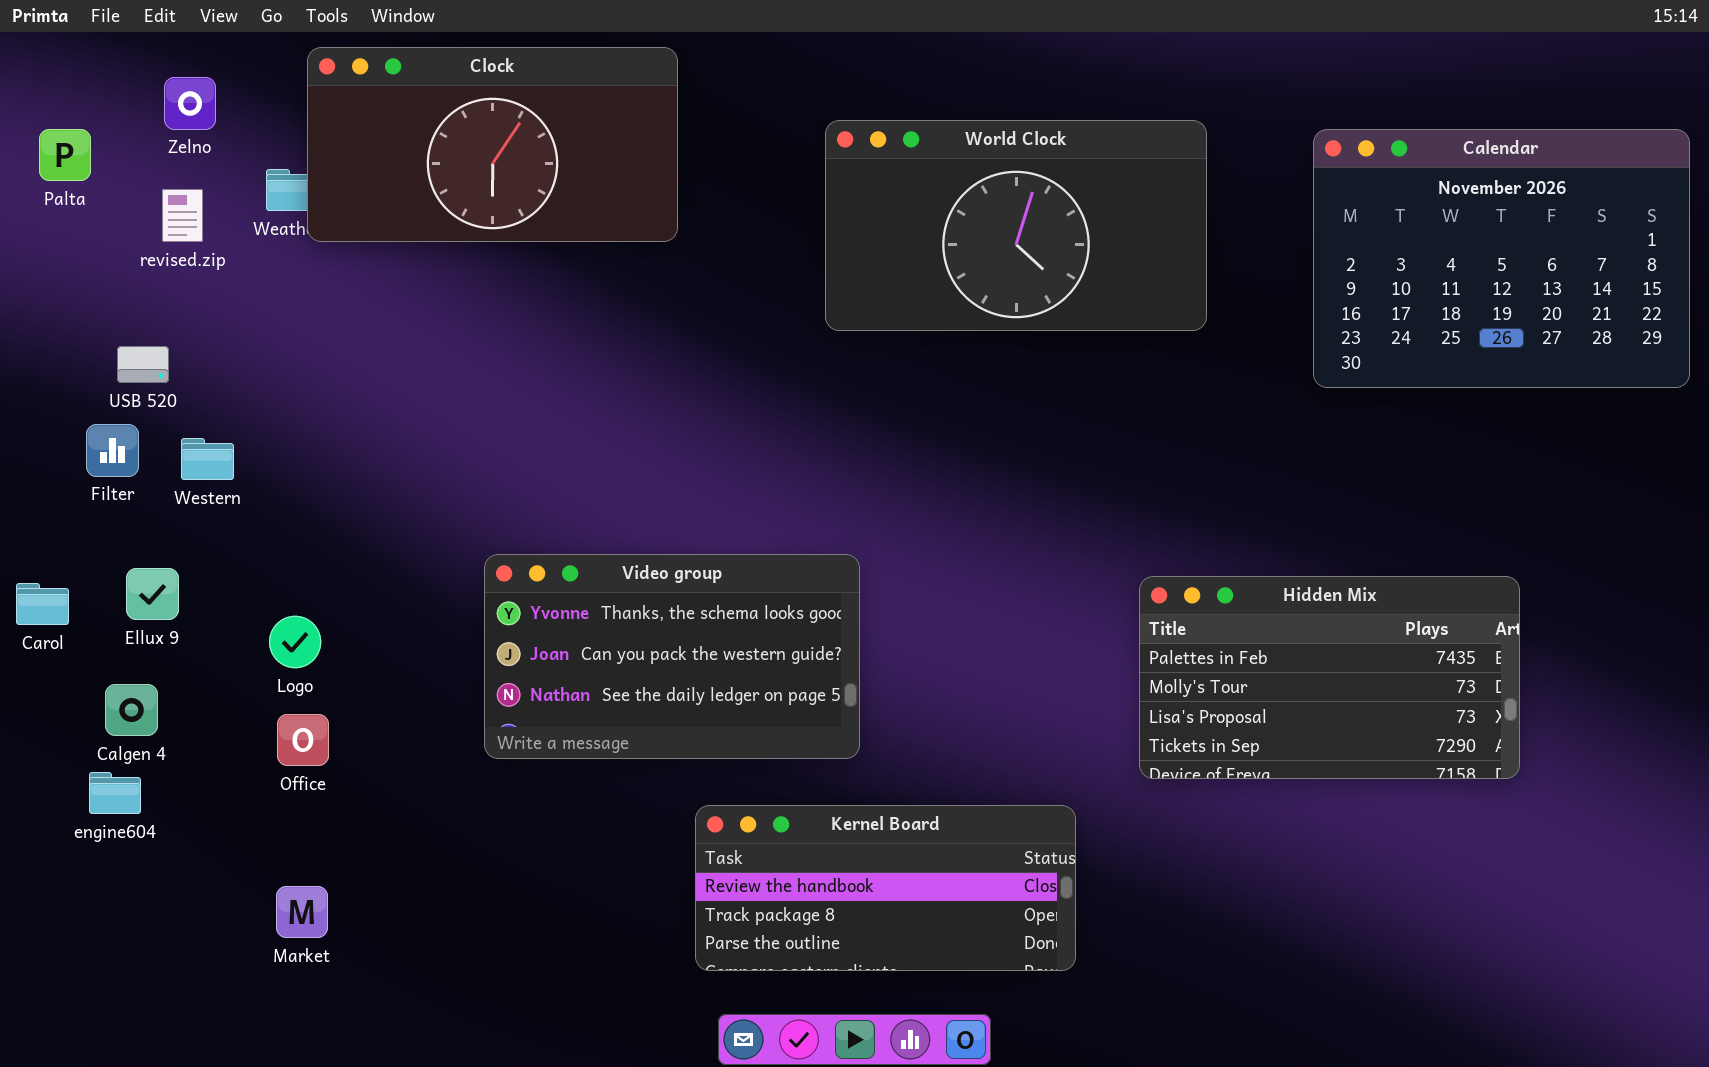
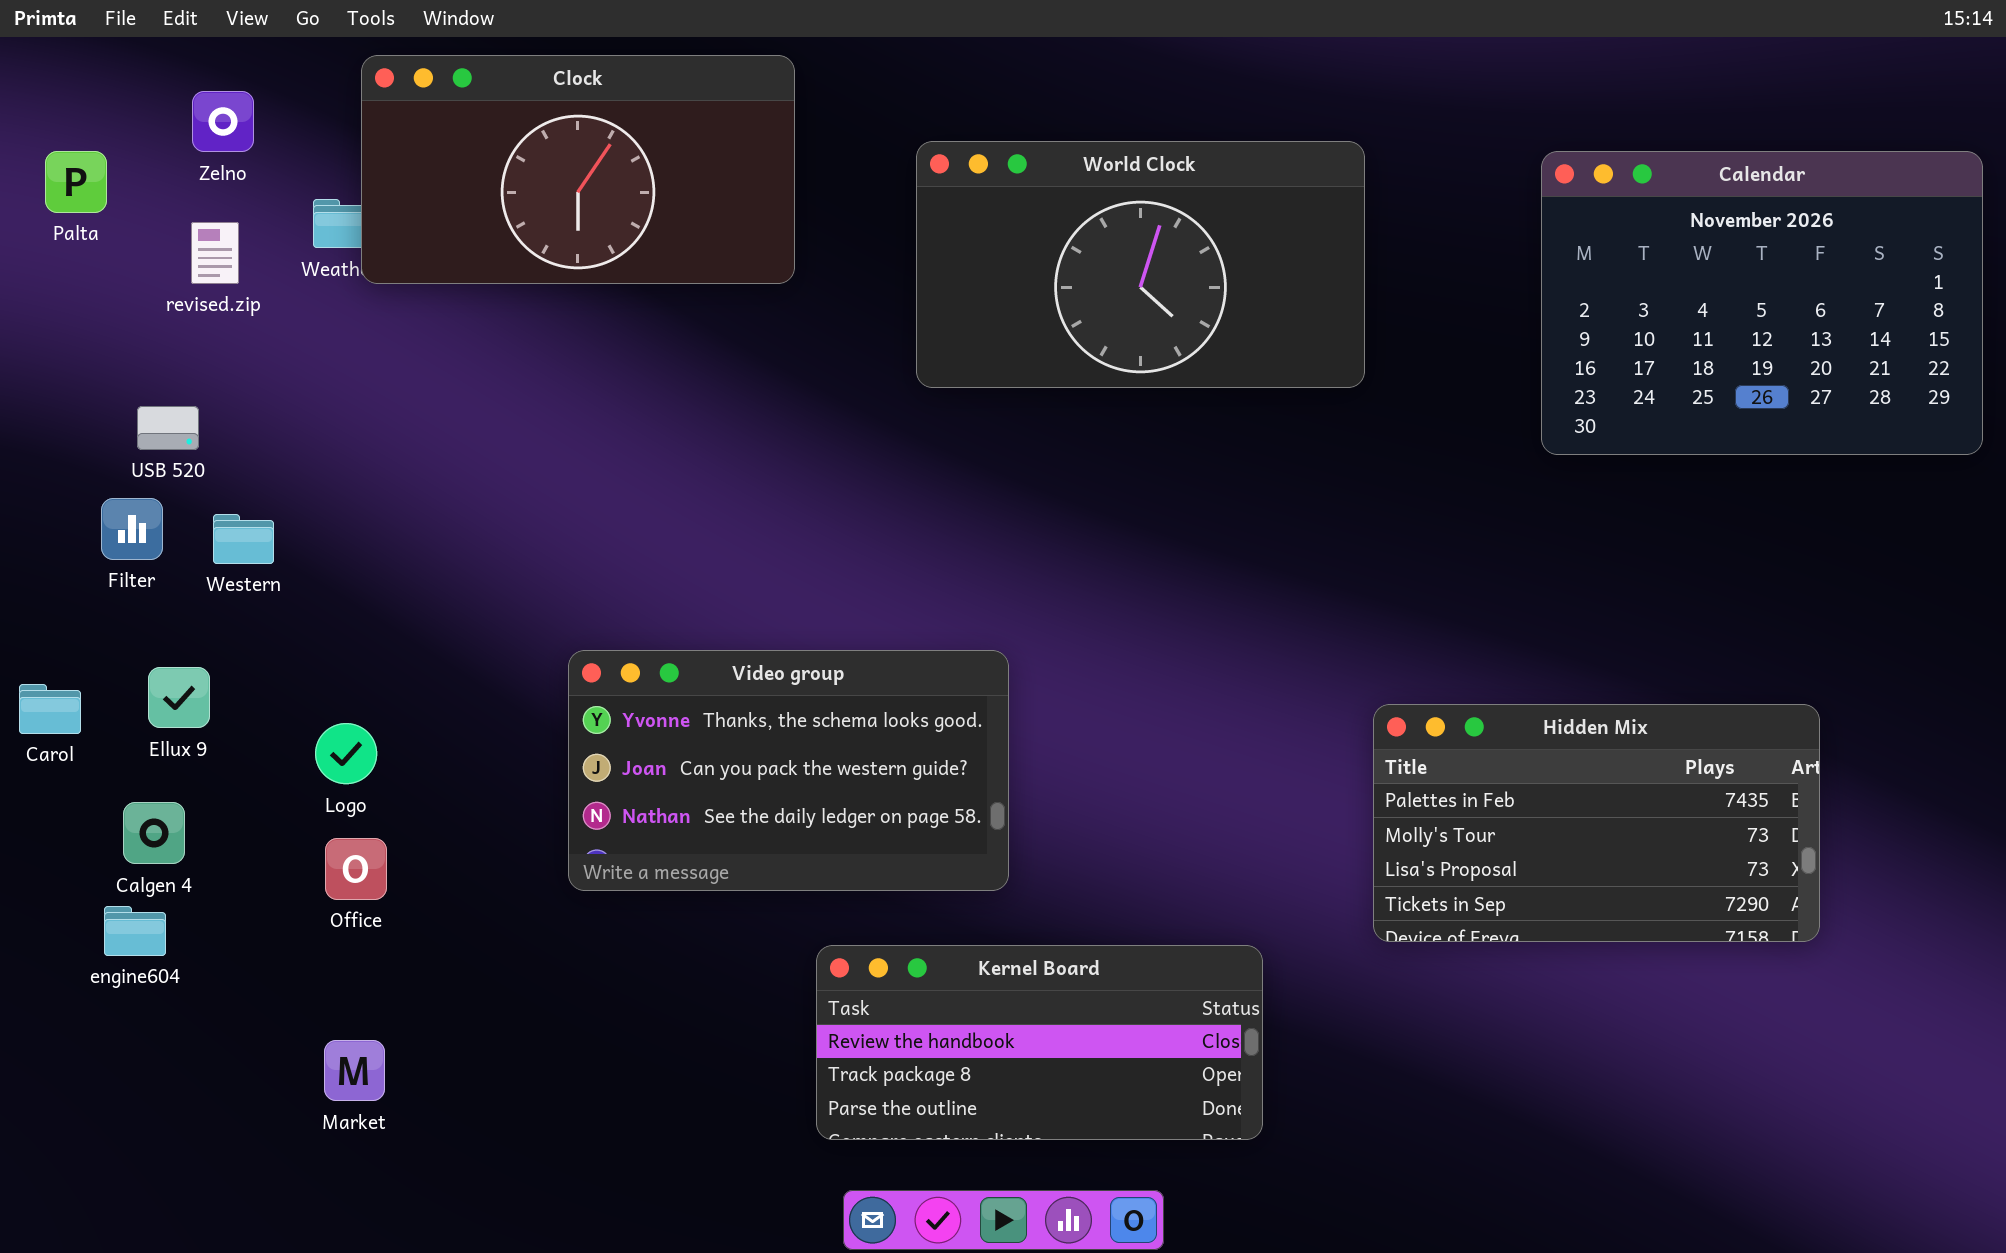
World Clock: [825,120,1207,331] -> [916,141,1365,388], moved
Hidden Mix: [1139,576,1520,779] -> [1373,704,1820,942], moved

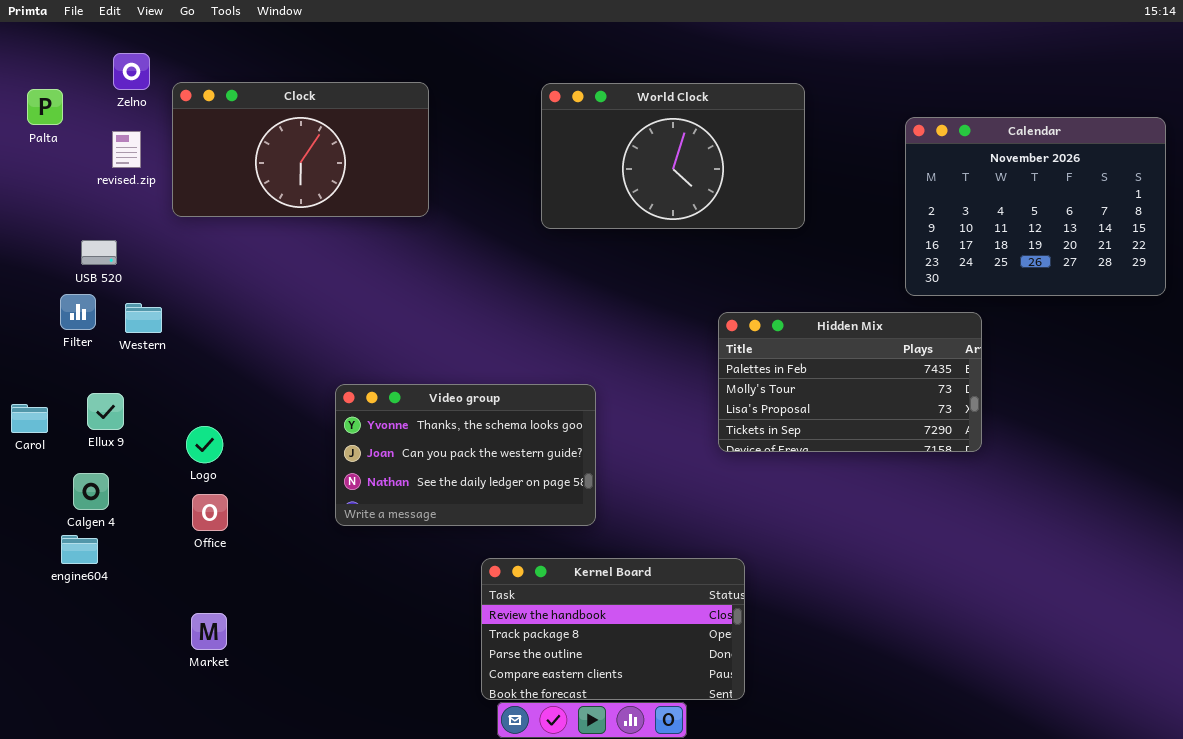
Clock: [361,55,795,284] -> [172,82,429,217], moved
Calendar: [1541,151,1983,455] -> [905,117,1166,296], moved
Hidden Mix: [1373,704,1820,942] -> [718,312,982,452], moved
Kernel Board: [816,945,1263,1140] -> [481,558,745,700], resized

